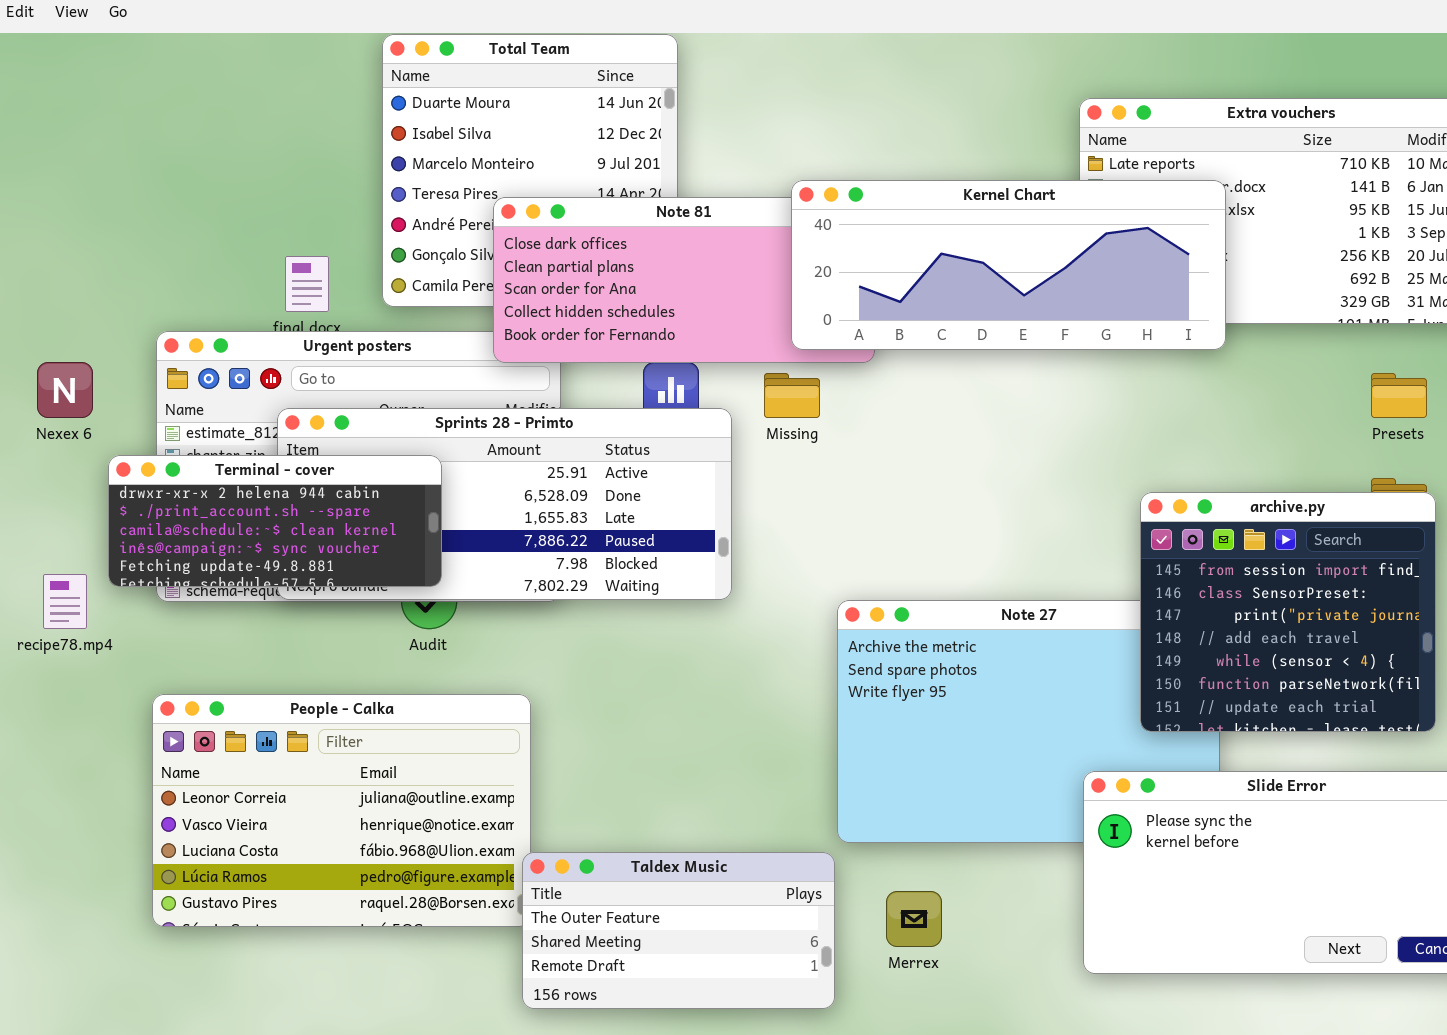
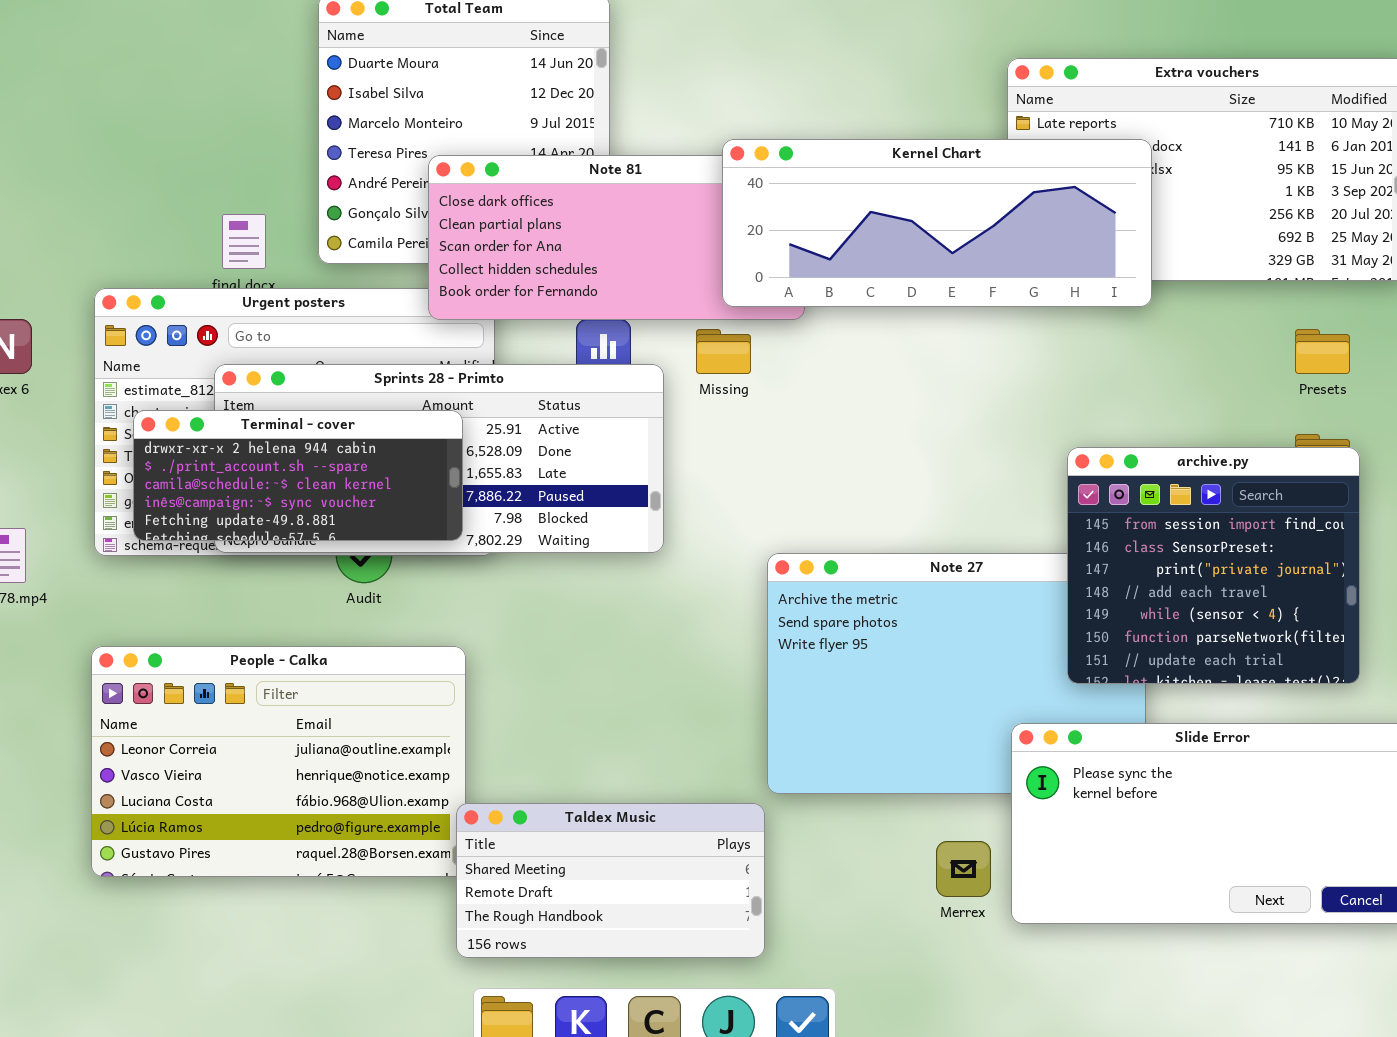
Terminal - cover: [108,455,442,587] -> [133,410,463,541], moved
Taldex Music: [522,852,835,1009] -> [456,803,765,958], scrolled down 1 row
Merrex: [886,891,942,947] -> [936,841,991,897], moved

